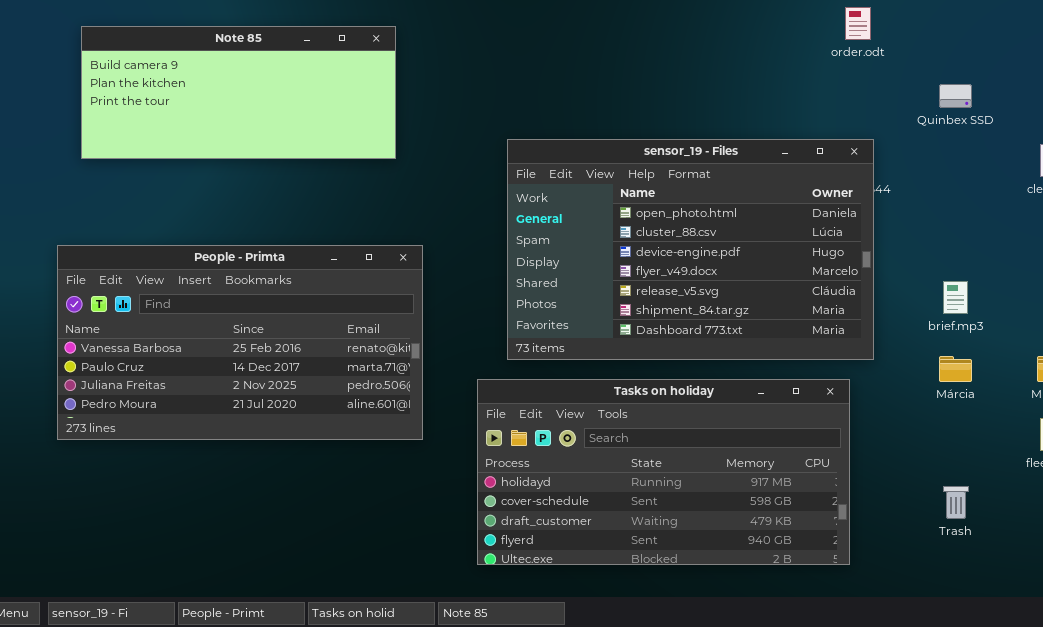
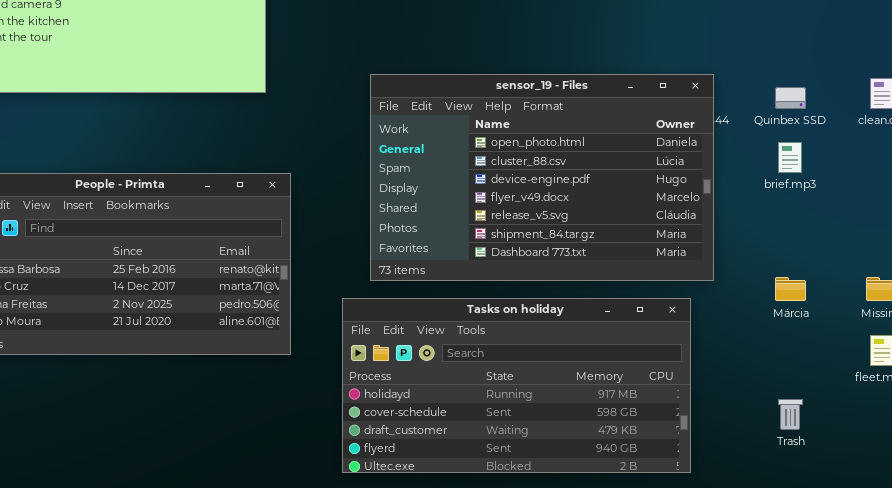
Quinbex SSD: [939,84,972,108] -> [775,87,806,109], moved
brief.mp3: [943,281,968,314] -> [778,142,802,173], moved

